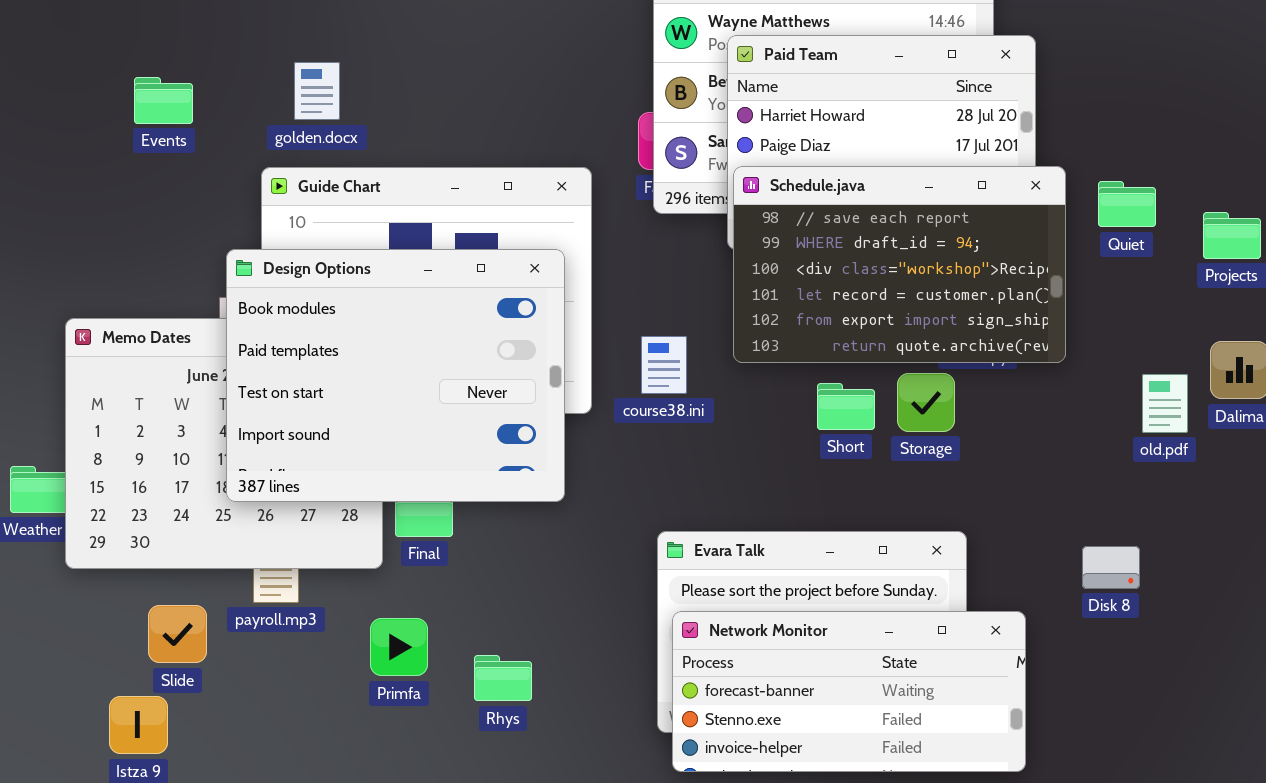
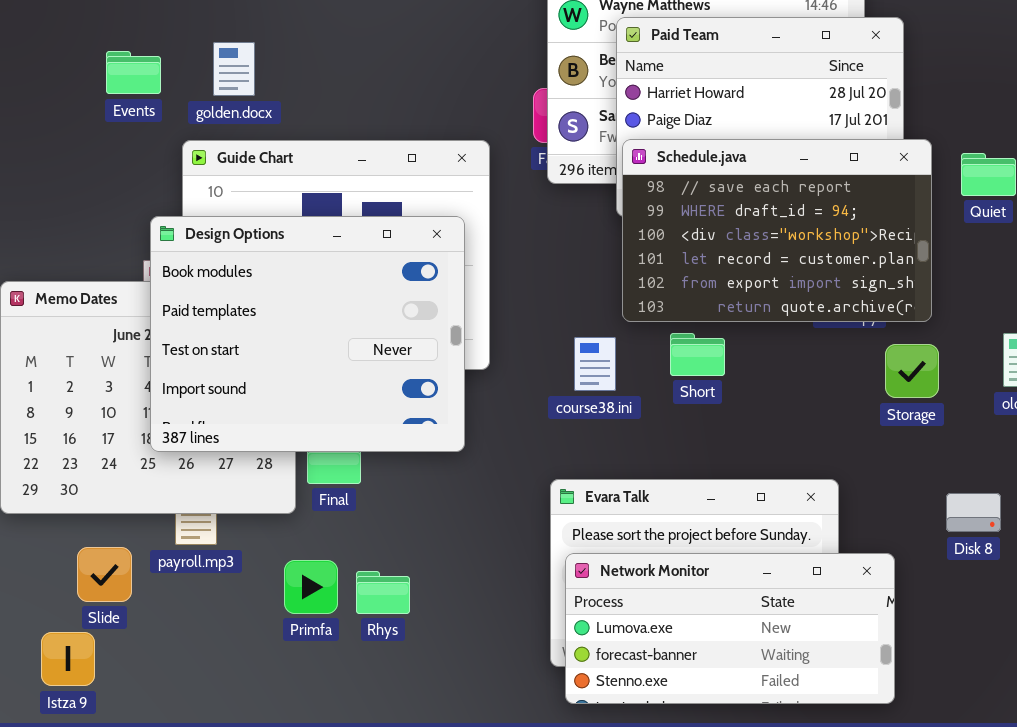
Events: [134,77,193,124] -> [106,51,161,94], moved
course38.ini: [641,336,687,394] -> [574,337,616,391], moved
Storage: [897,373,955,432] -> [885,344,939,398], moved
Short: [817,383,875,430] -> [670,333,725,376], moved
Network Monitor: [672,611,1026,772] -> [565,553,895,704], scrolled up 1 row
Rhys: [474,655,532,701] -> [356,571,410,614], moved

